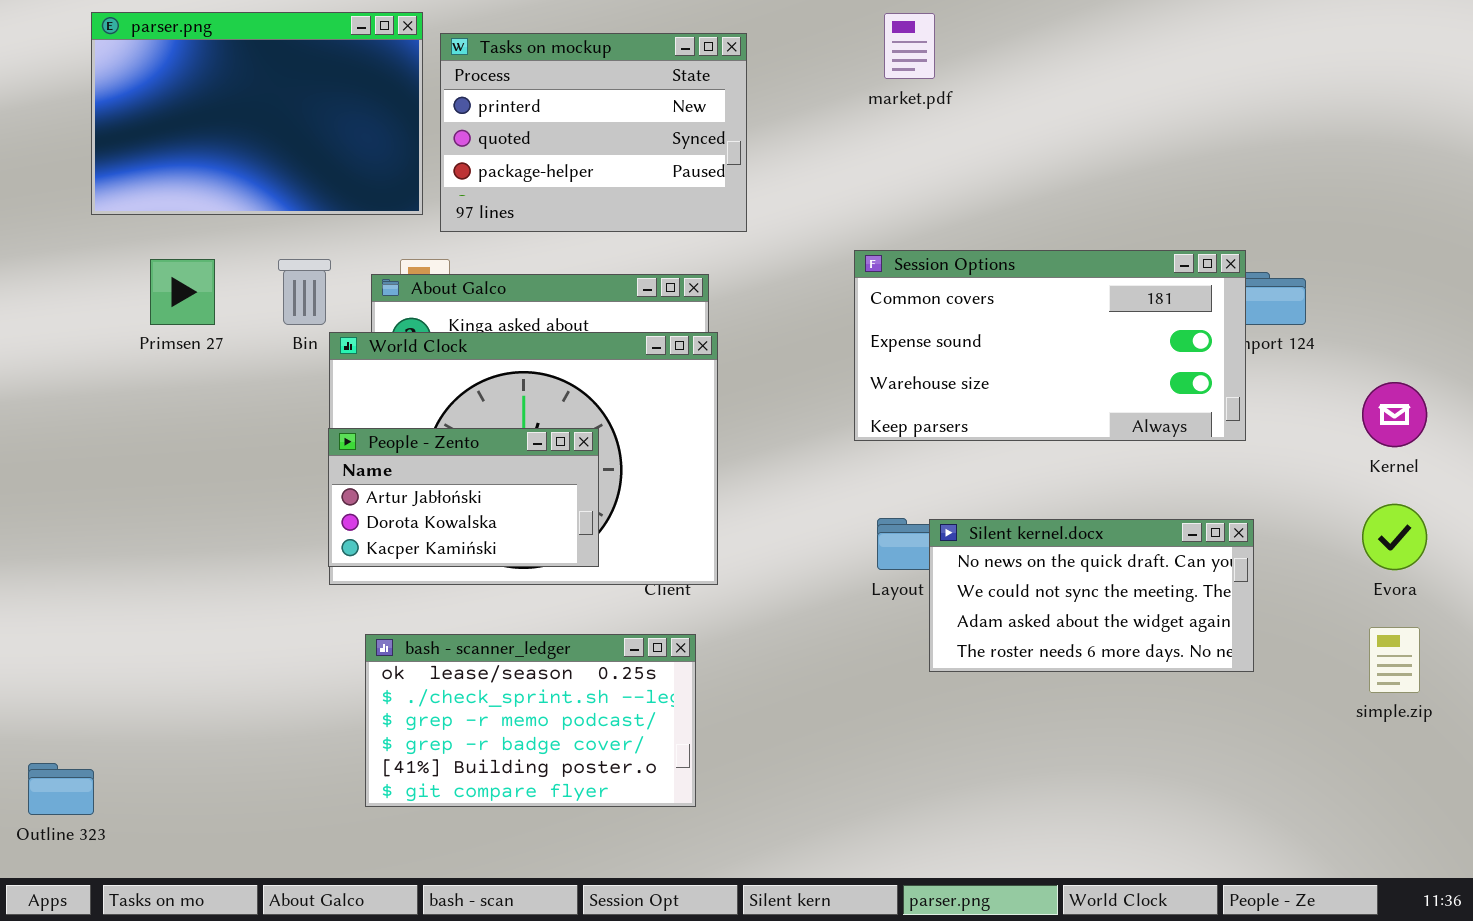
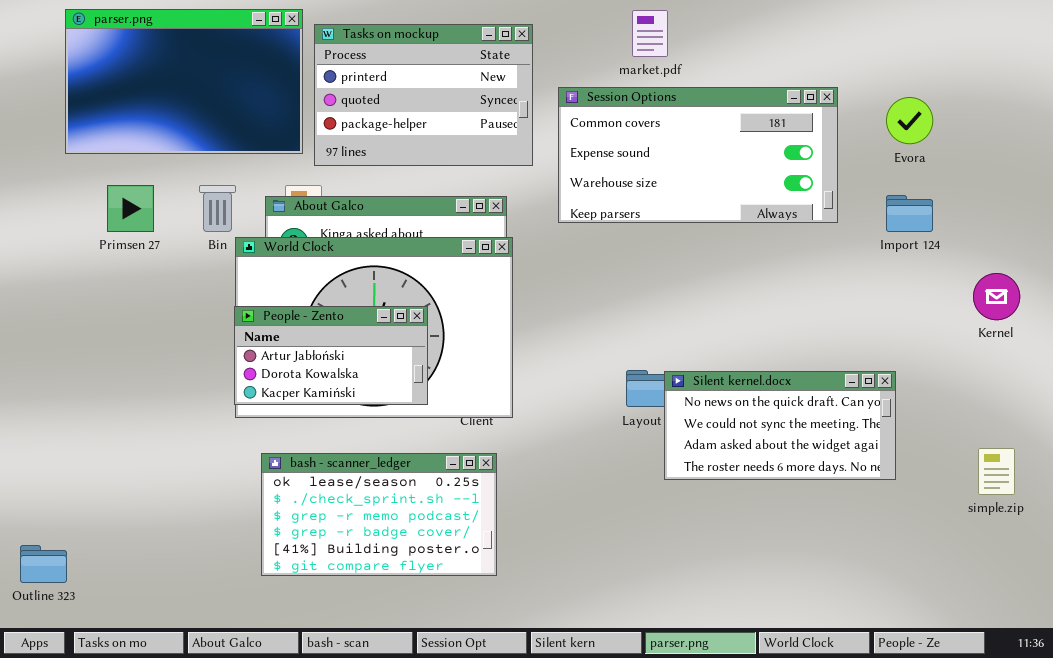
Session Options: [854,250,1246,441] -> [558,87,838,223], moved
Evora: [1362,504,1427,570] -> [886,97,933,144], moved

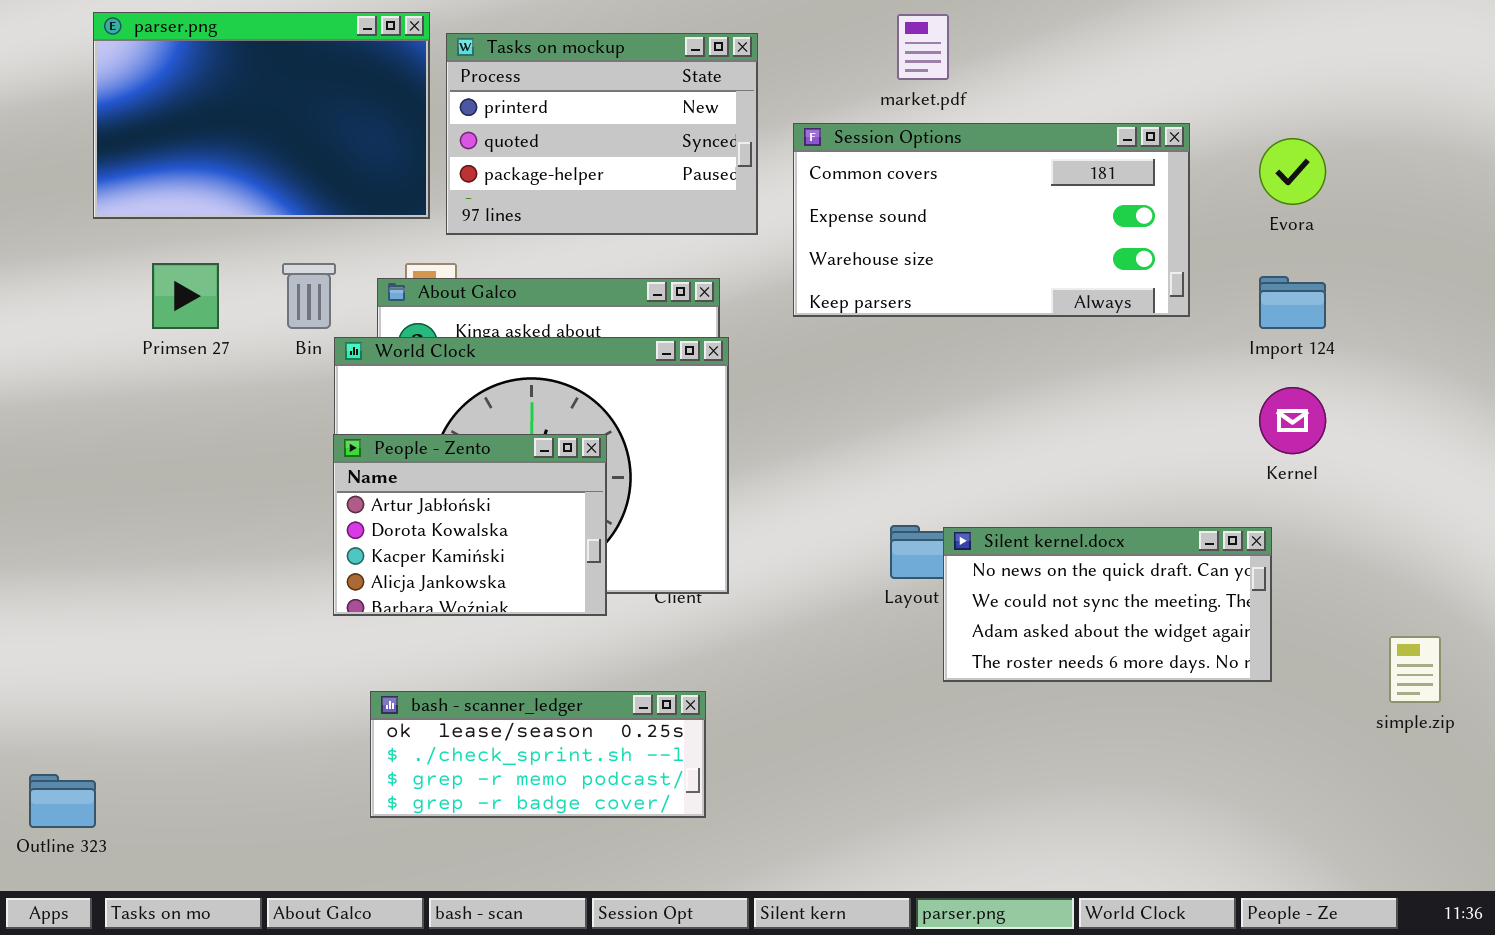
Kernel: [973,273,1020,320] -> [1259,387,1326,454], moved
People - Zento: [234,306,428,405] -> [333,434,607,616], resized
bash - scanner_ledger: [261,453,497,576] -> [370,691,706,818], resized

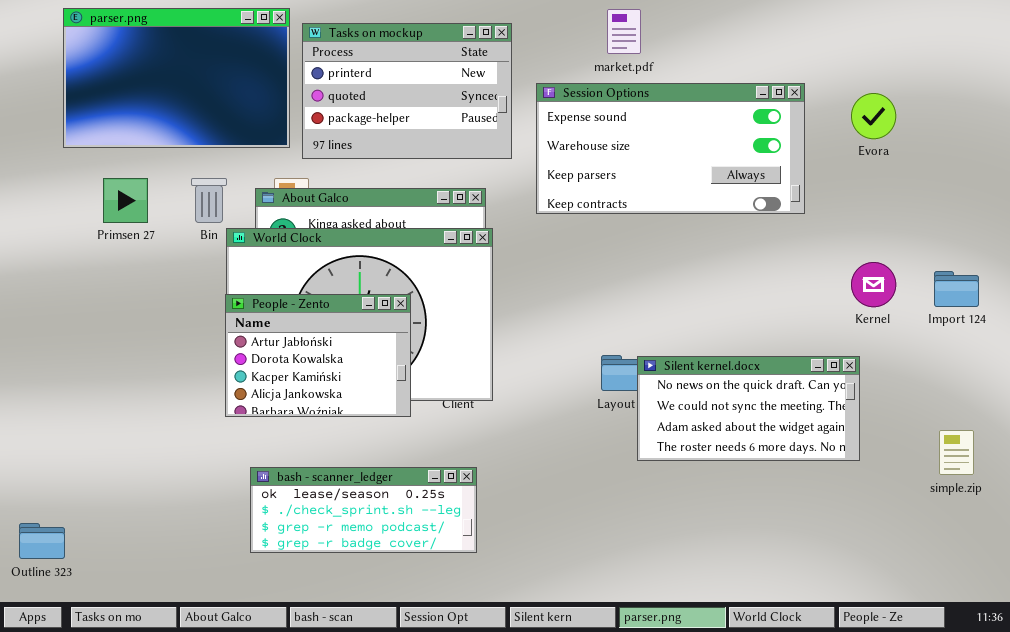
Session Options: [793,123,1190,317] -> [536,83,805,214], scrolled down 1 row
Import 124: [1259,276,1326,329] -> [934,271,979,307], moved

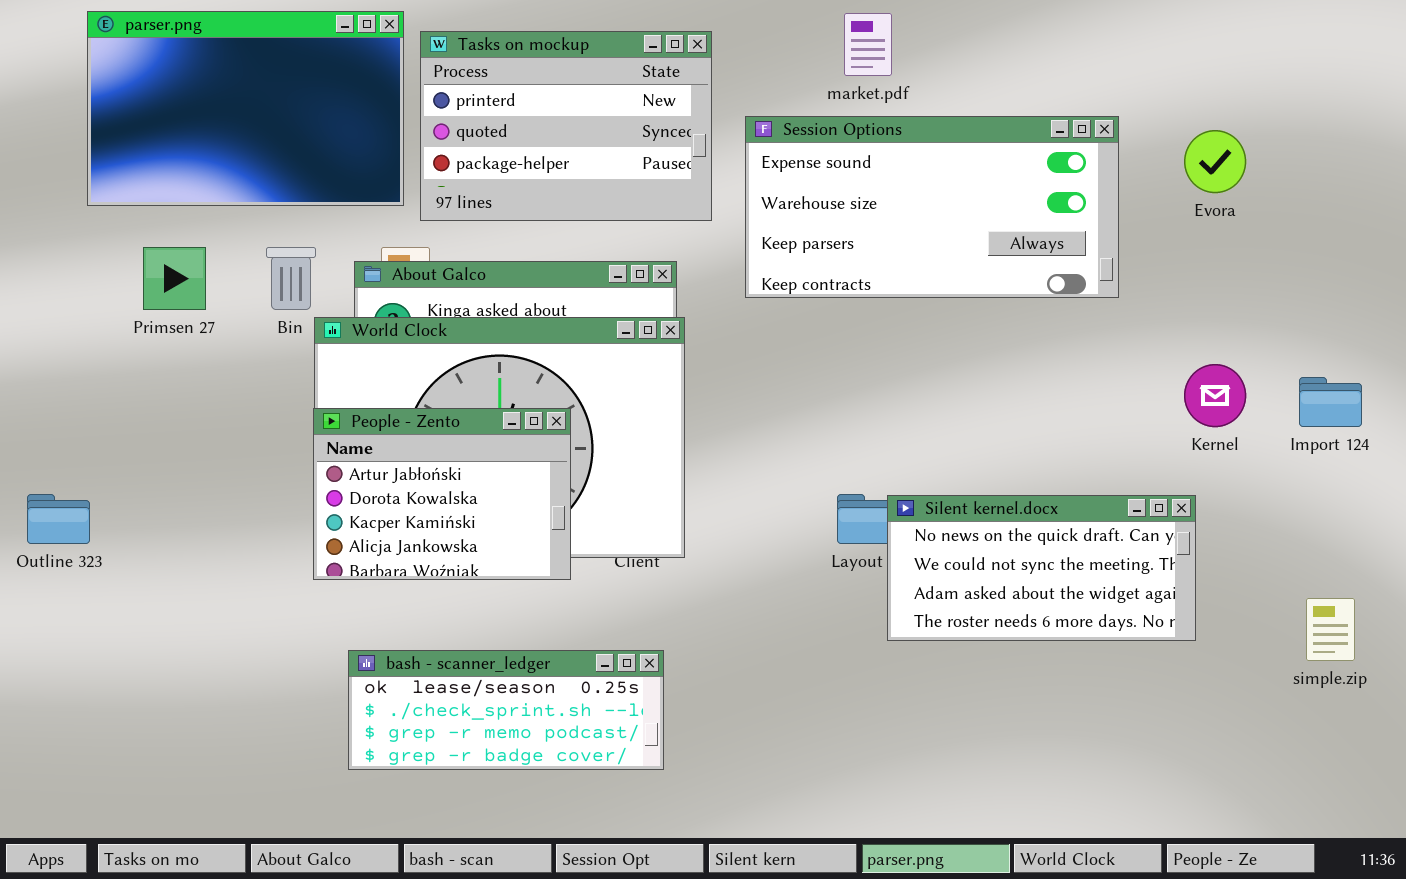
Outline 323: [19,523,65,559] -> [27,494,90,544], moved

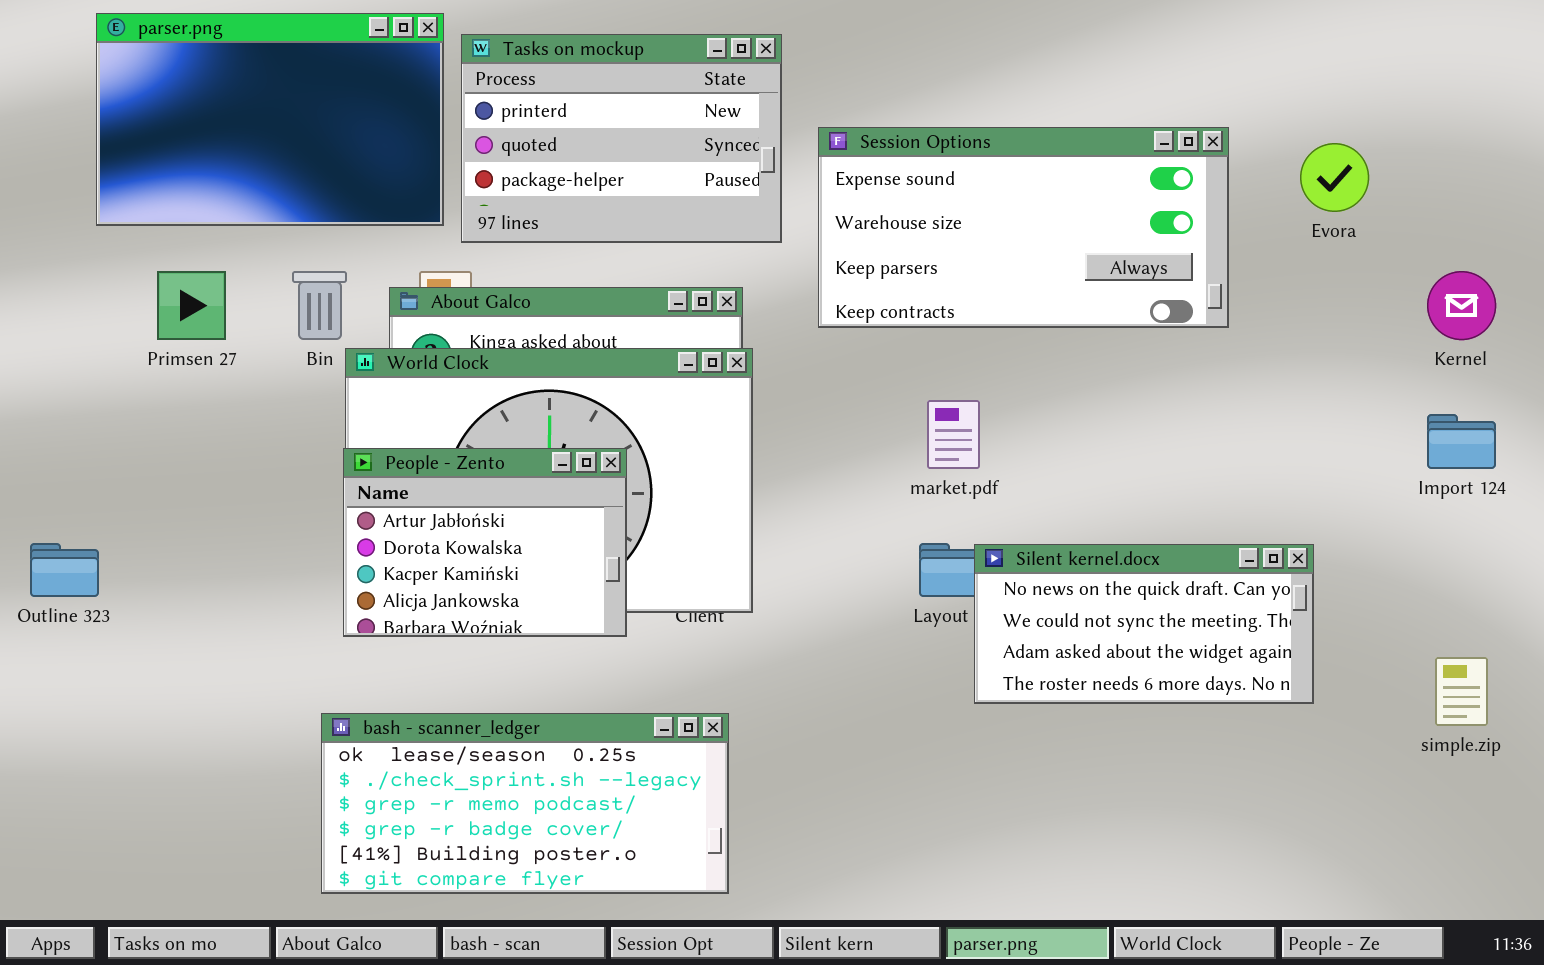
market.pdf: [844,13,892,76] -> [927,400,980,469], moved
Kernel: [1184,364,1246,427] -> [1427,271,1496,340], moved
bash - scanner_ledger: [348,650,664,770] -> [321,713,729,894], resized

